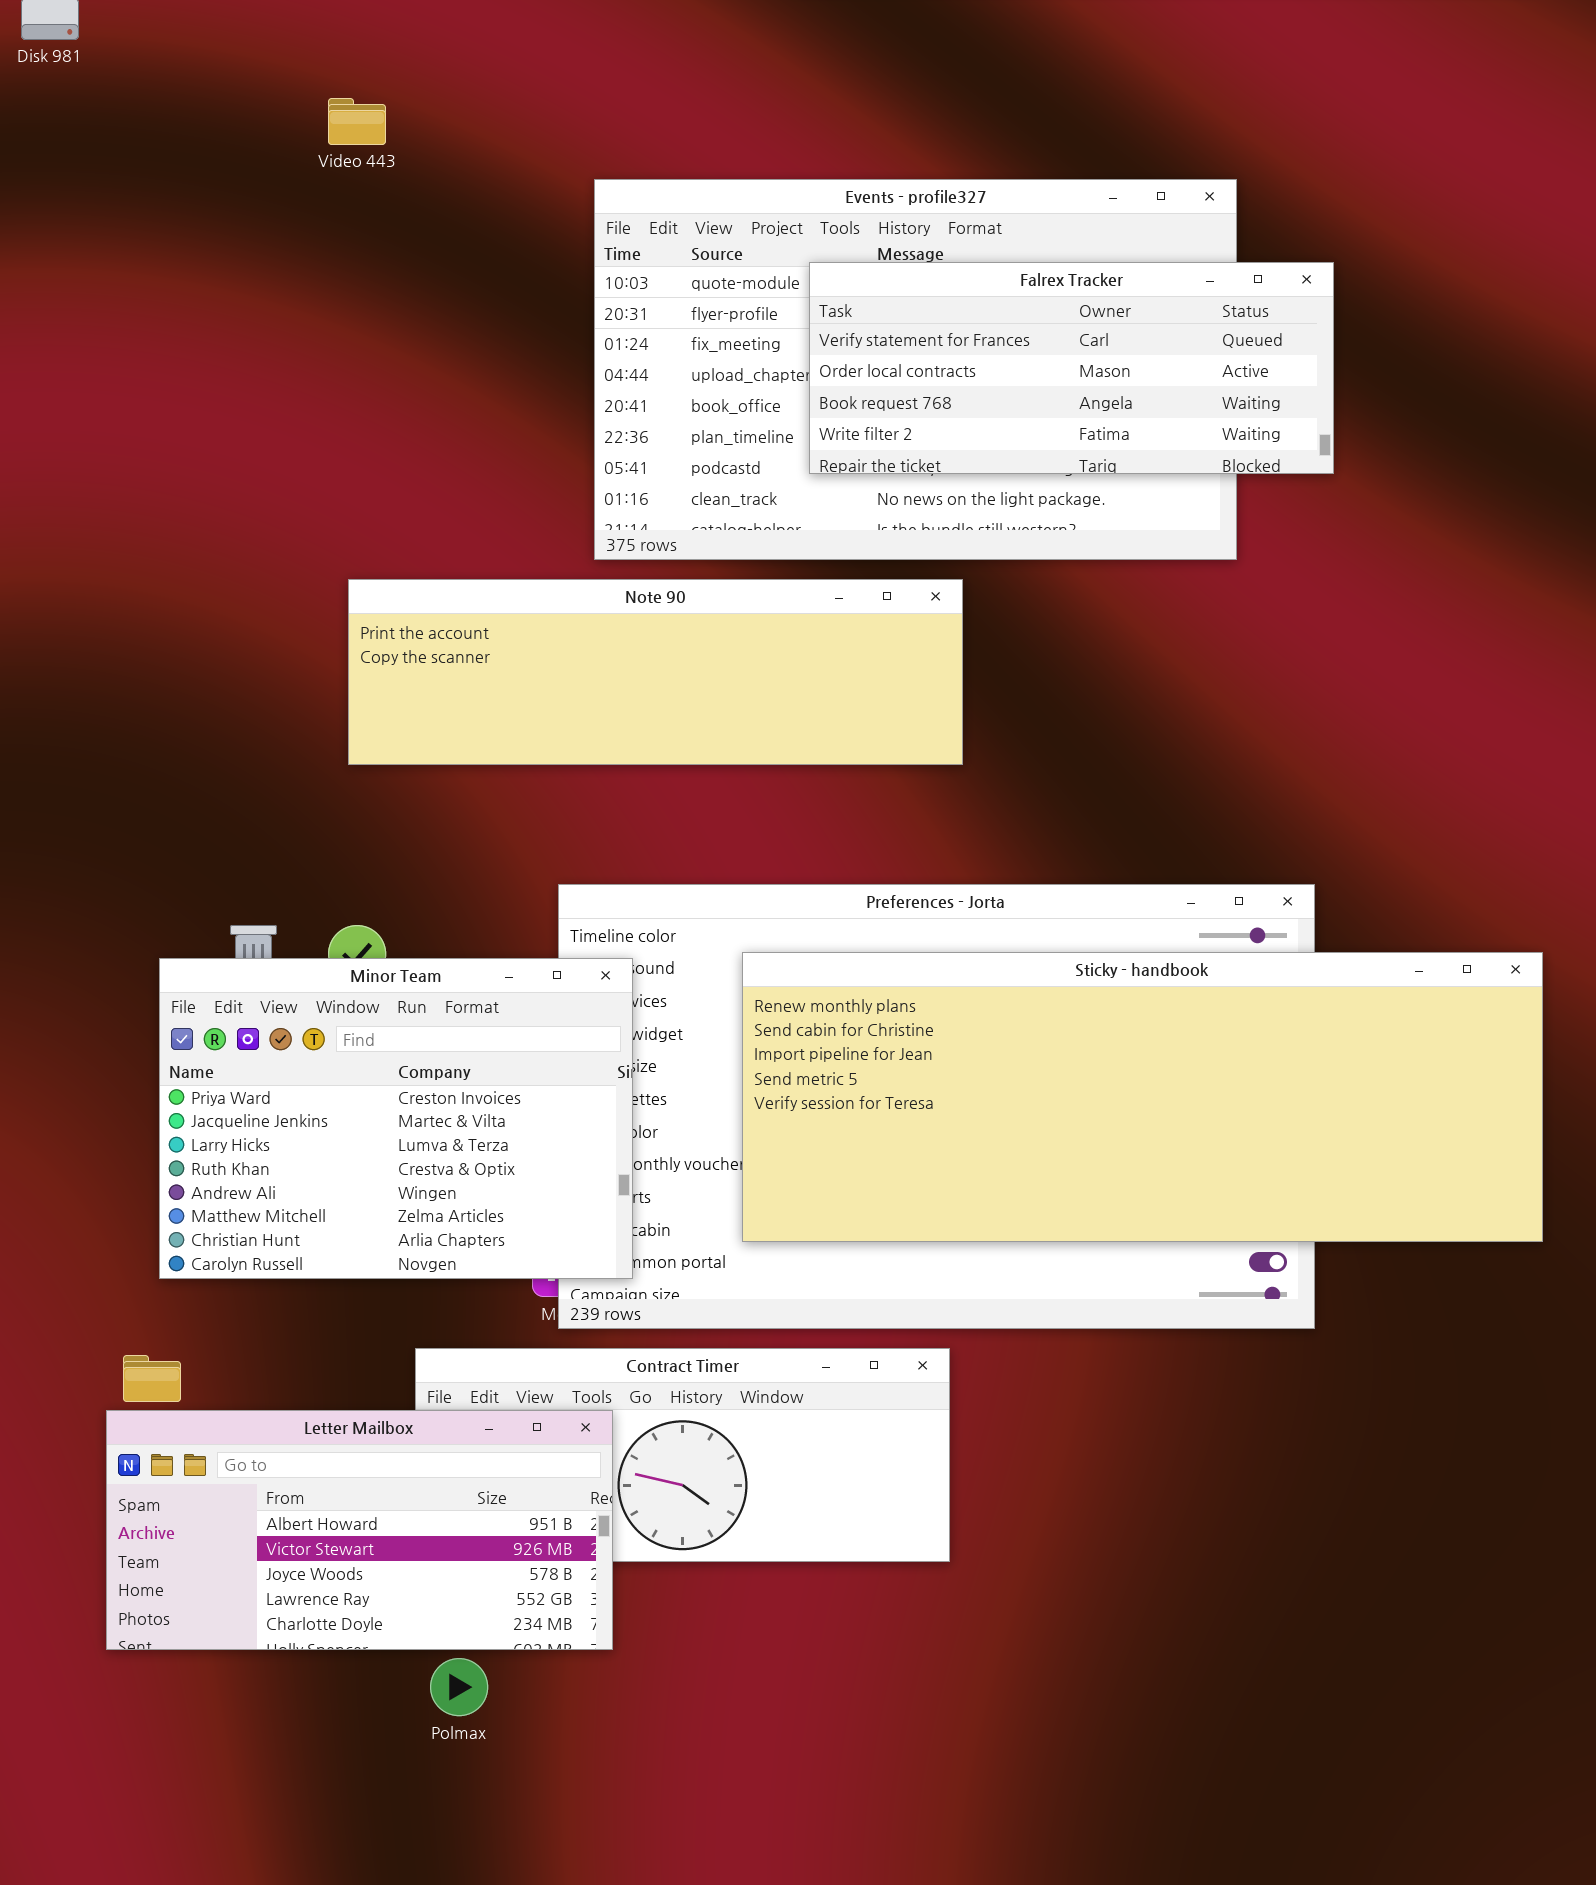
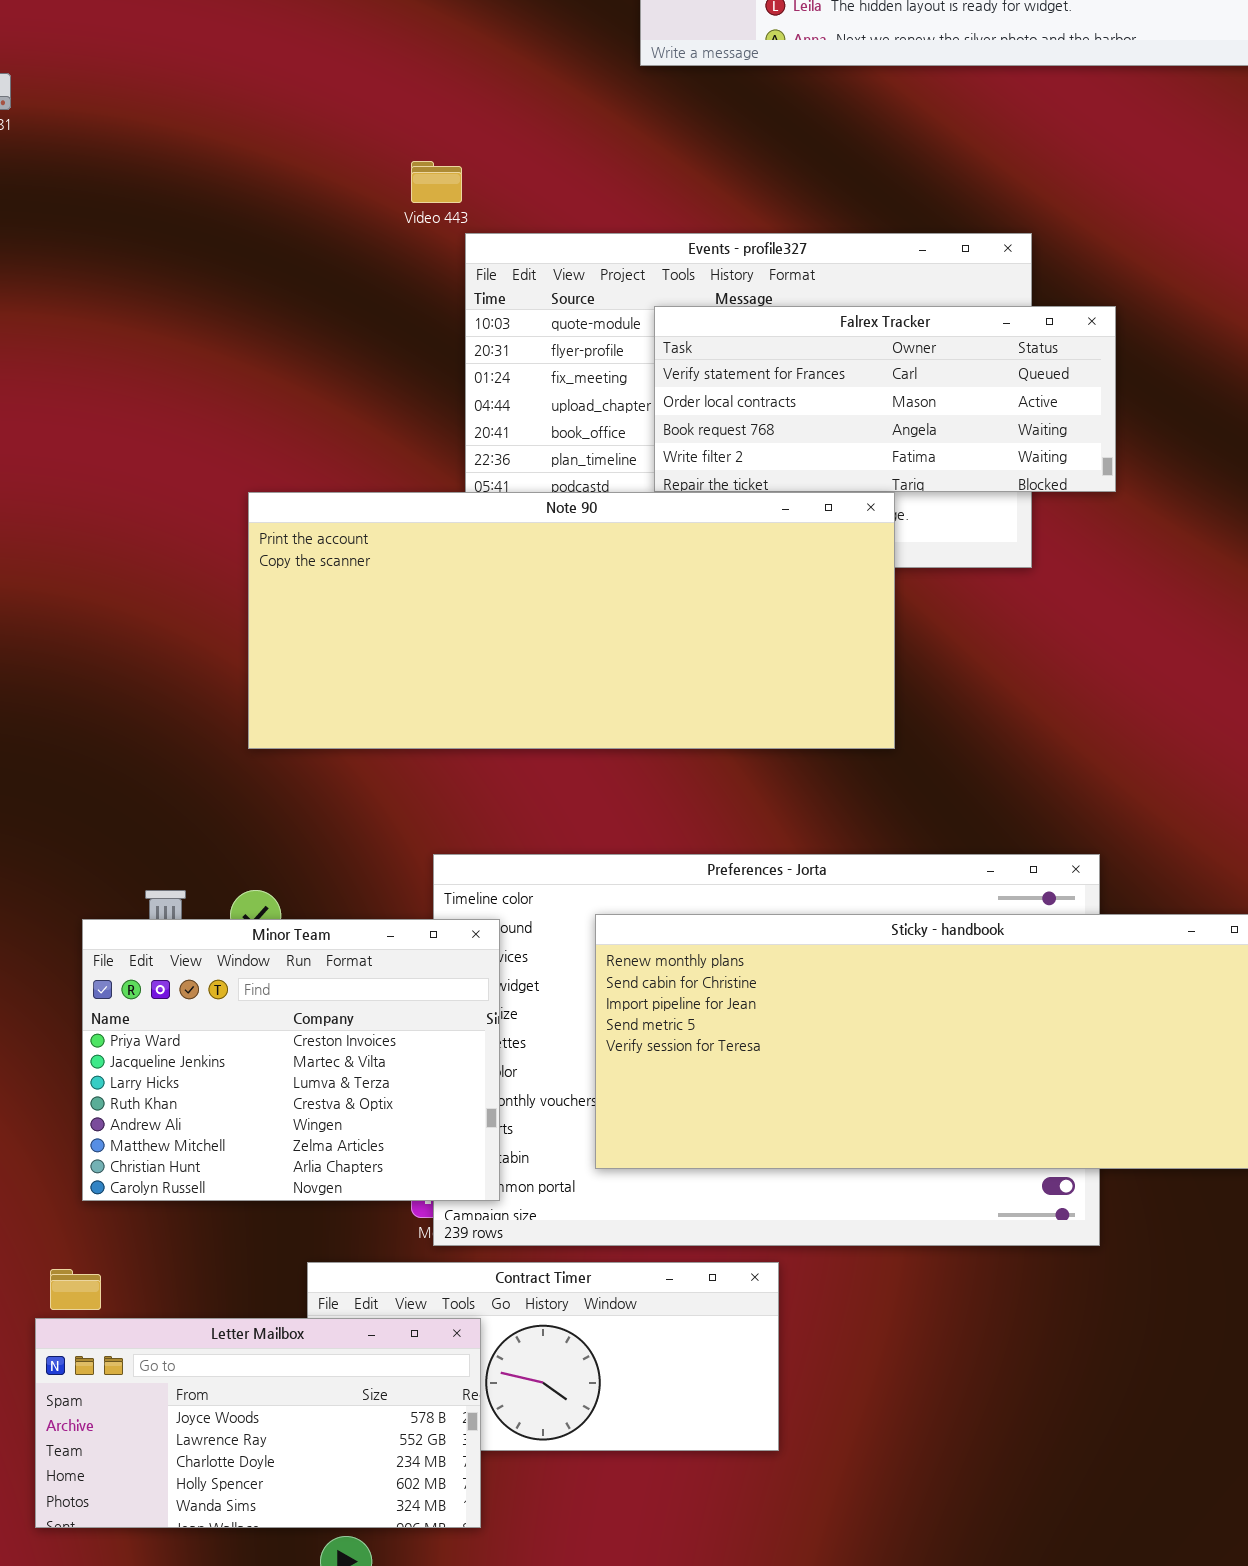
Video 443: [328,98,386,145] -> [411,161,462,203], moved
Note 90: [348,579,963,765] -> [248,492,895,749], resized
Letter Mailbox: [106,1410,613,1650] -> [35,1318,481,1528], scrolled down 2 rows

